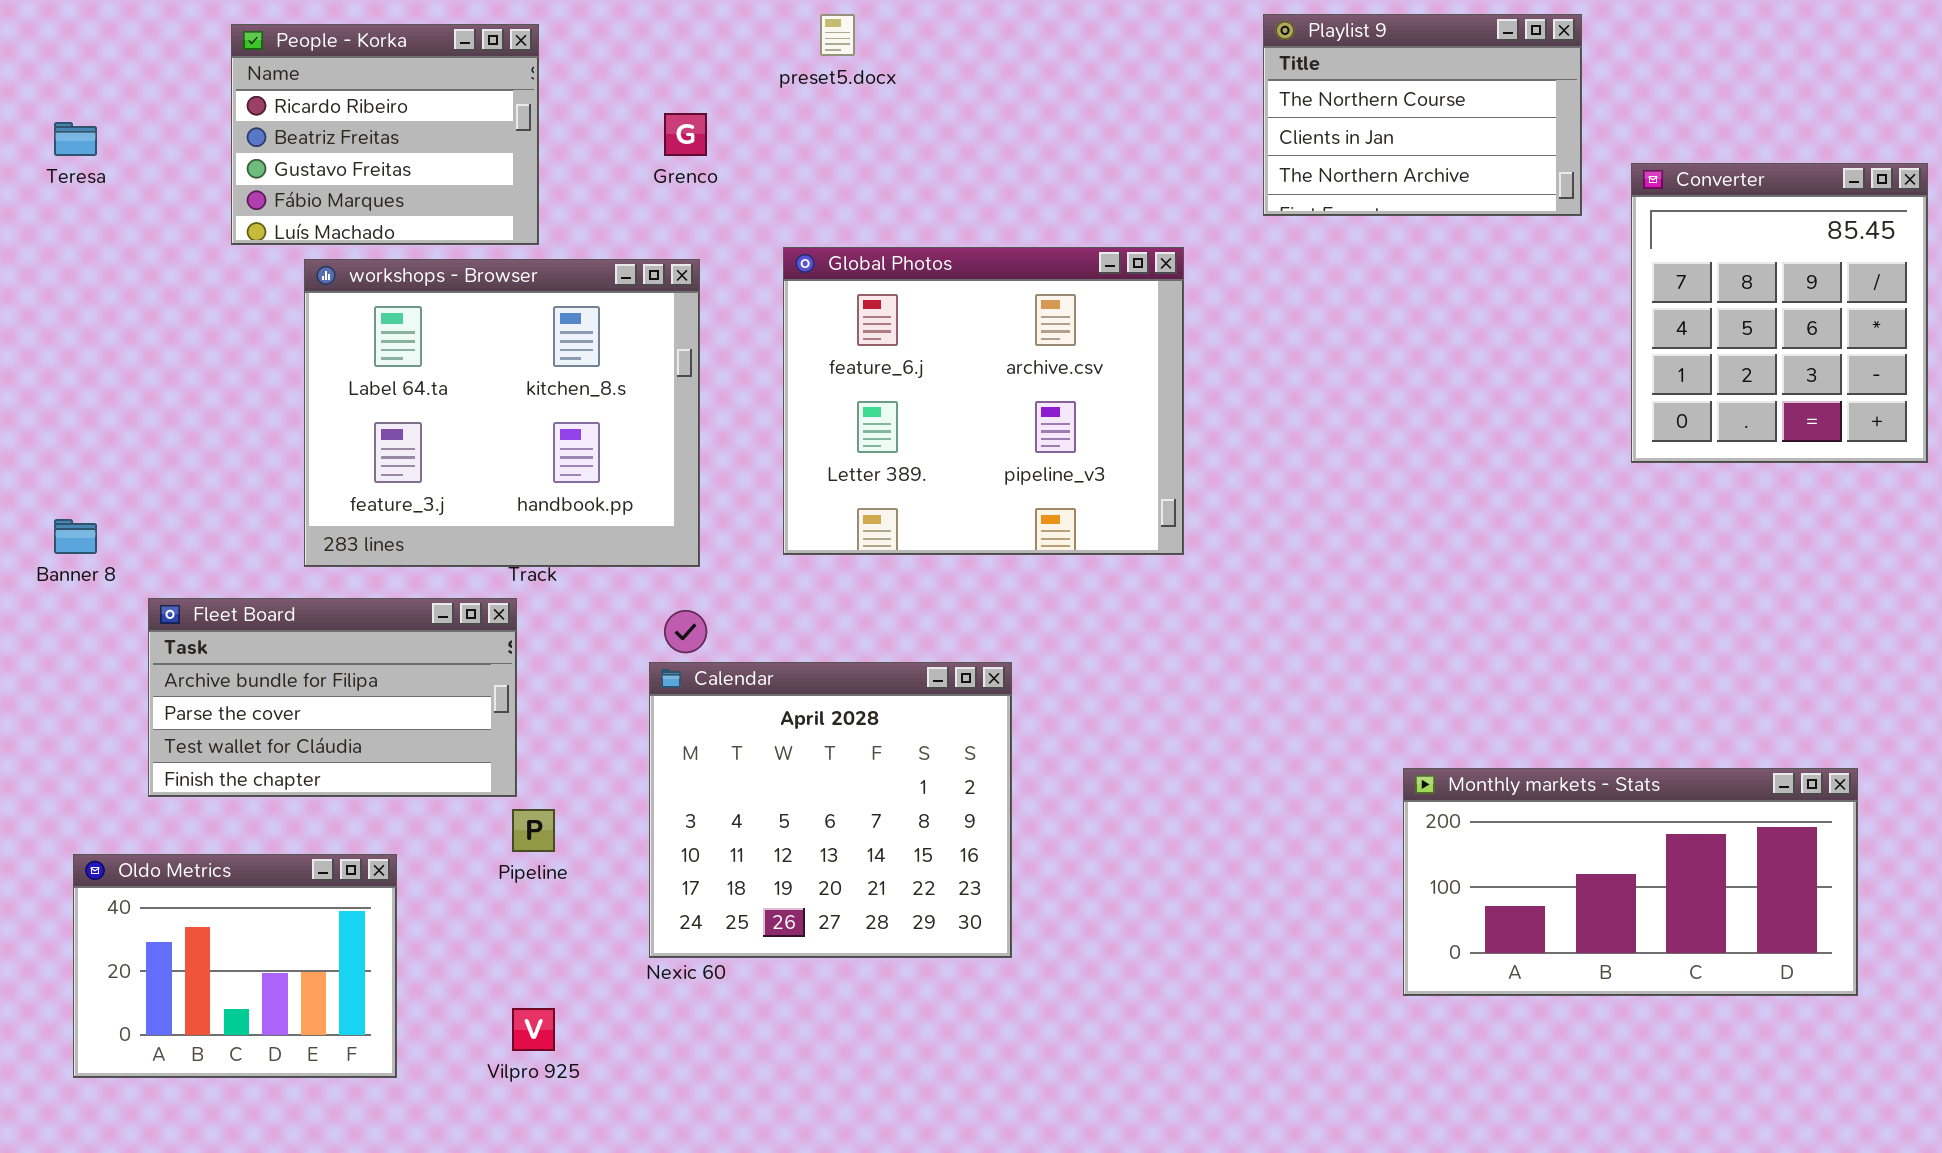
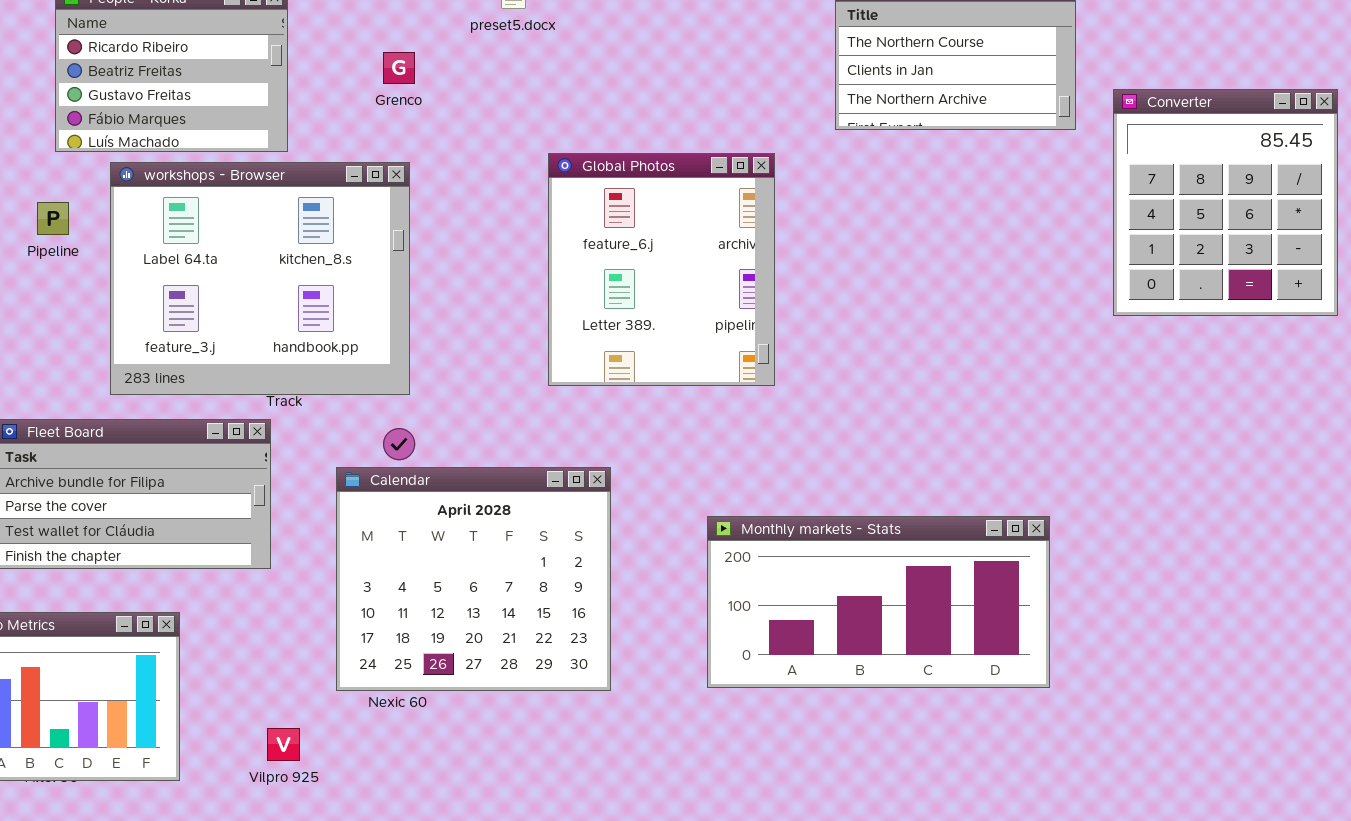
Global Photos: [783,247,1184,555] -> [548,153,775,386], resized
Calendar: [649,662,1012,958] -> [336,467,611,691], moved
Monthly markets - Stats: [1403,768,1858,996] -> [707,516,1050,688], moved
Pipeline: [512,809,555,852] -> [37,202,69,235], moved

